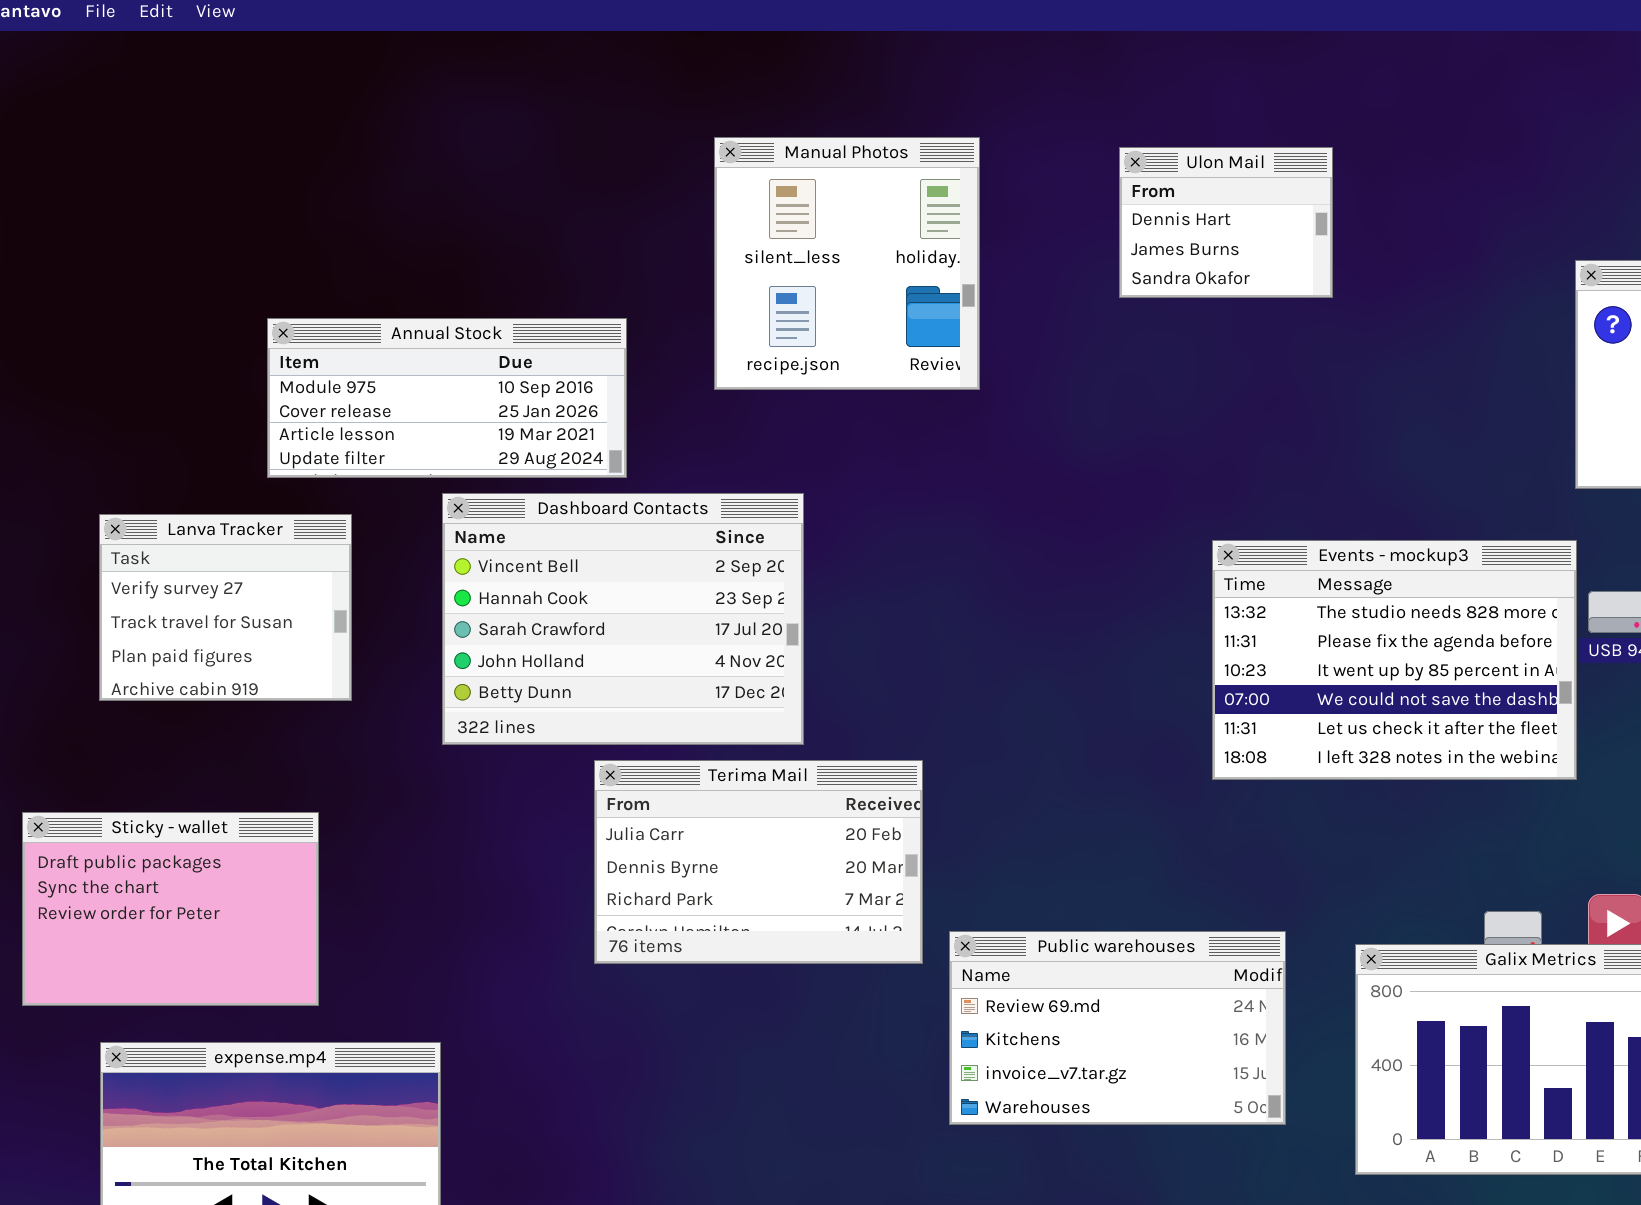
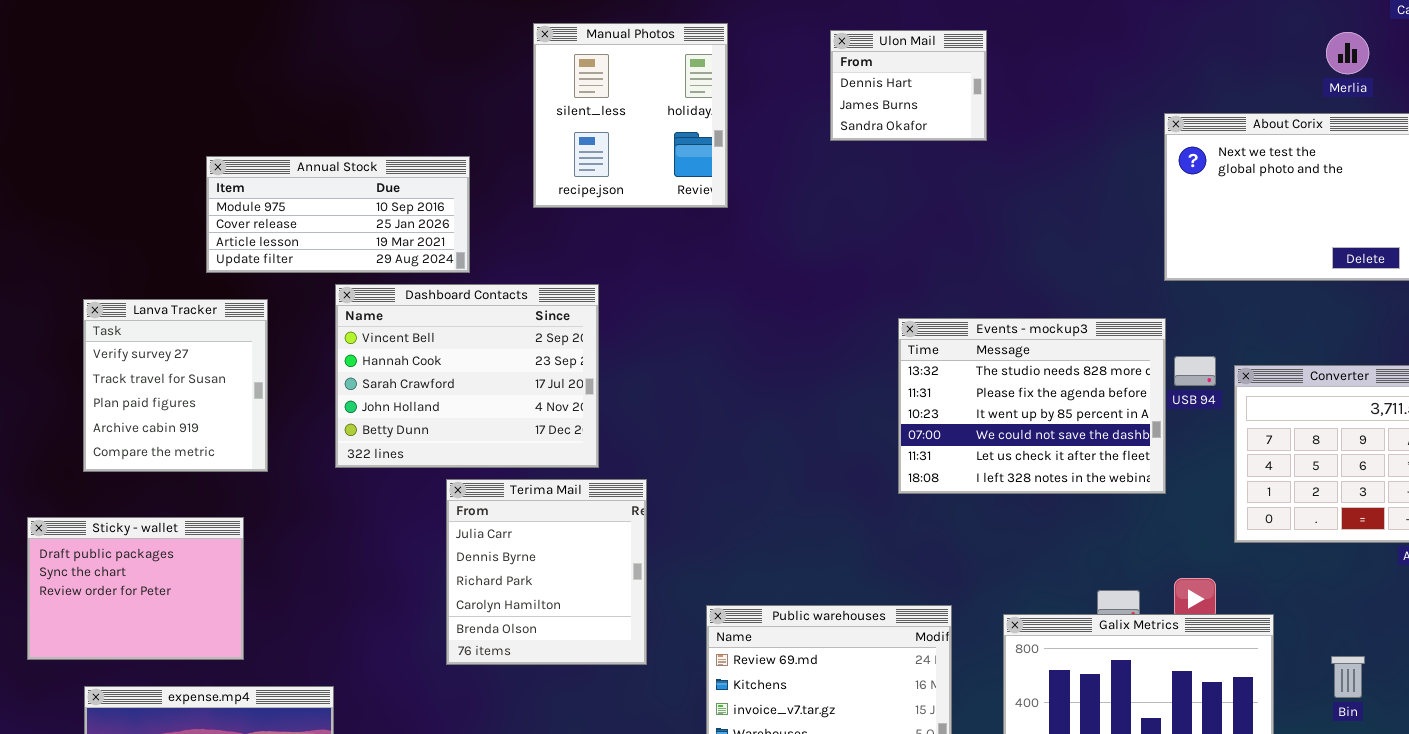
Lanva Tracker: [99,514,352,701] -> [83,299,268,472], resized
Terima Mail: [594,760,923,964] -> [446,479,647,665], resized

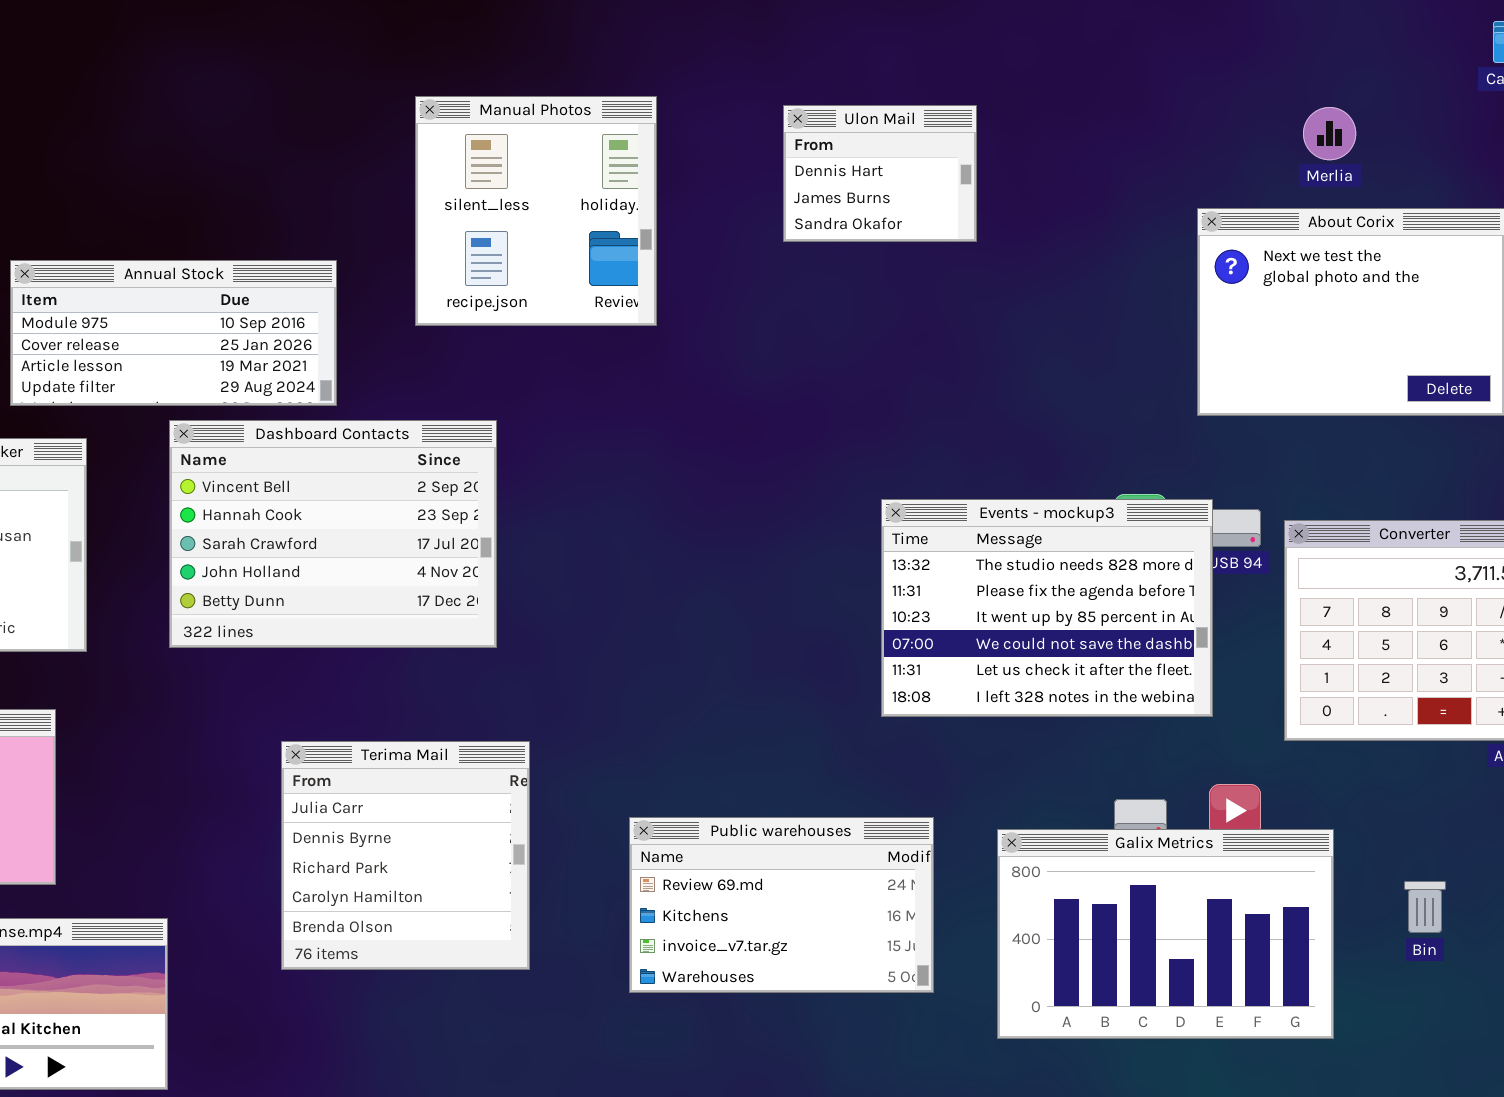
Merlia: [1326,32,1369,74] -> [1303,107,1356,160], moved
Events - mockup3: [898,318,1166,494] -> [881,499,1213,717], moved
Terima Mail: [446,479,647,665] -> [281,741,530,970], moved

